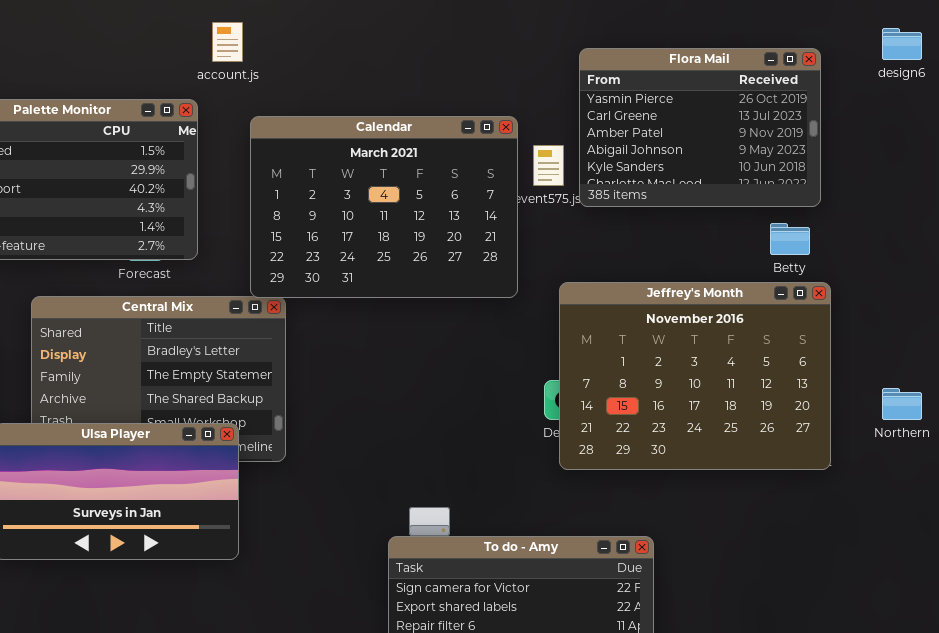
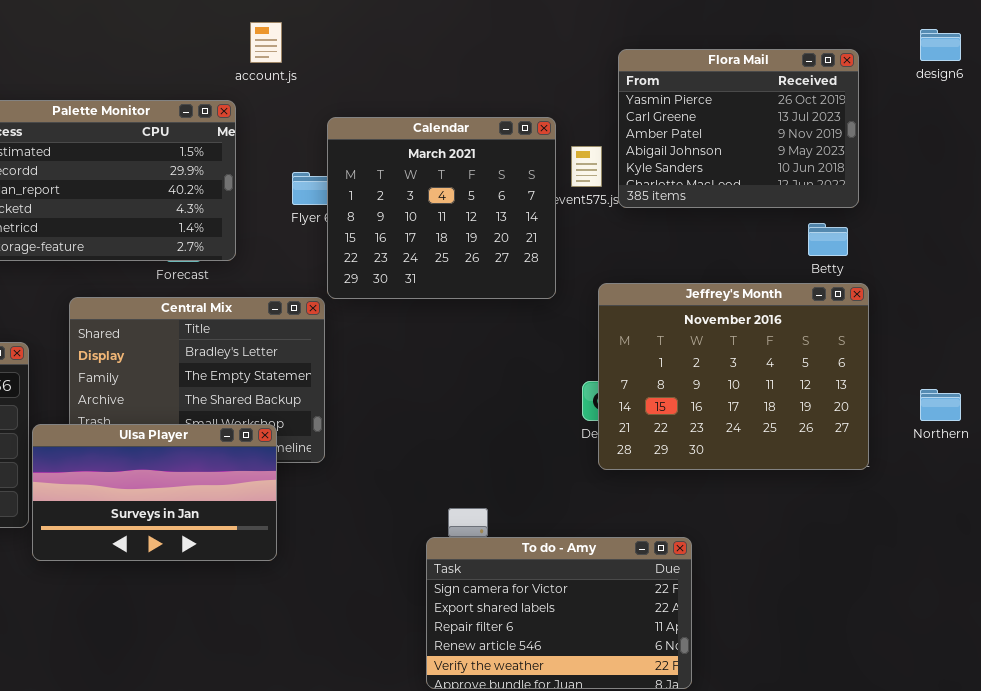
Calendar: [250,116,518,298] -> [327,117,556,299], resized

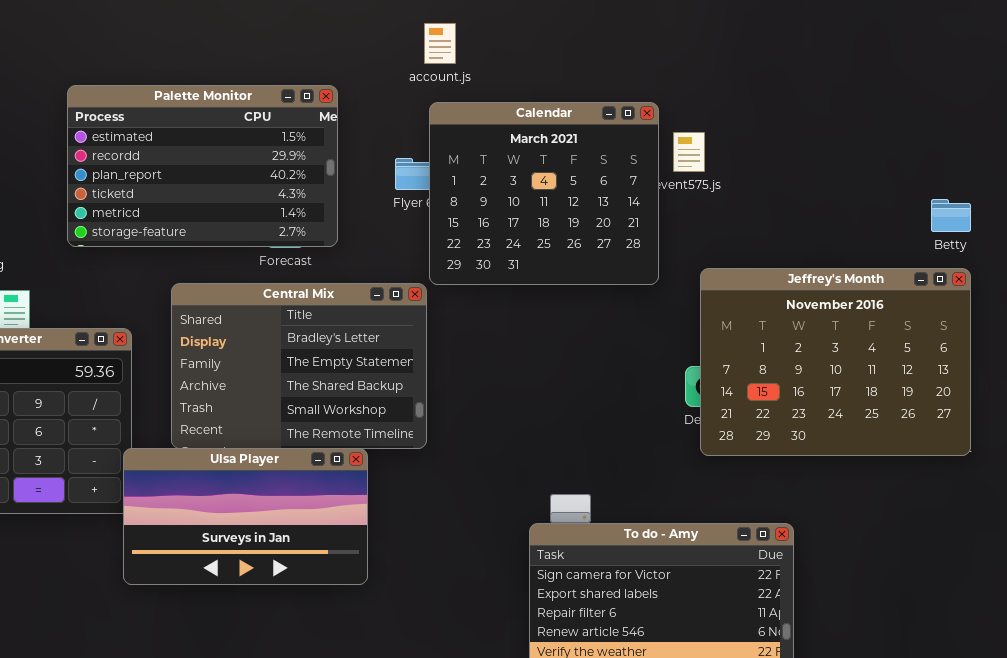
account.js: [250,22,282,63] -> [424,23,456,64], moved
Flora Mail: [618,49,859,208] -> none, closed
Betty: [808,223,848,256] -> [931,199,971,232], moved
Ulsa Player: [32,424,277,561] -> [123,448,368,585], moved

